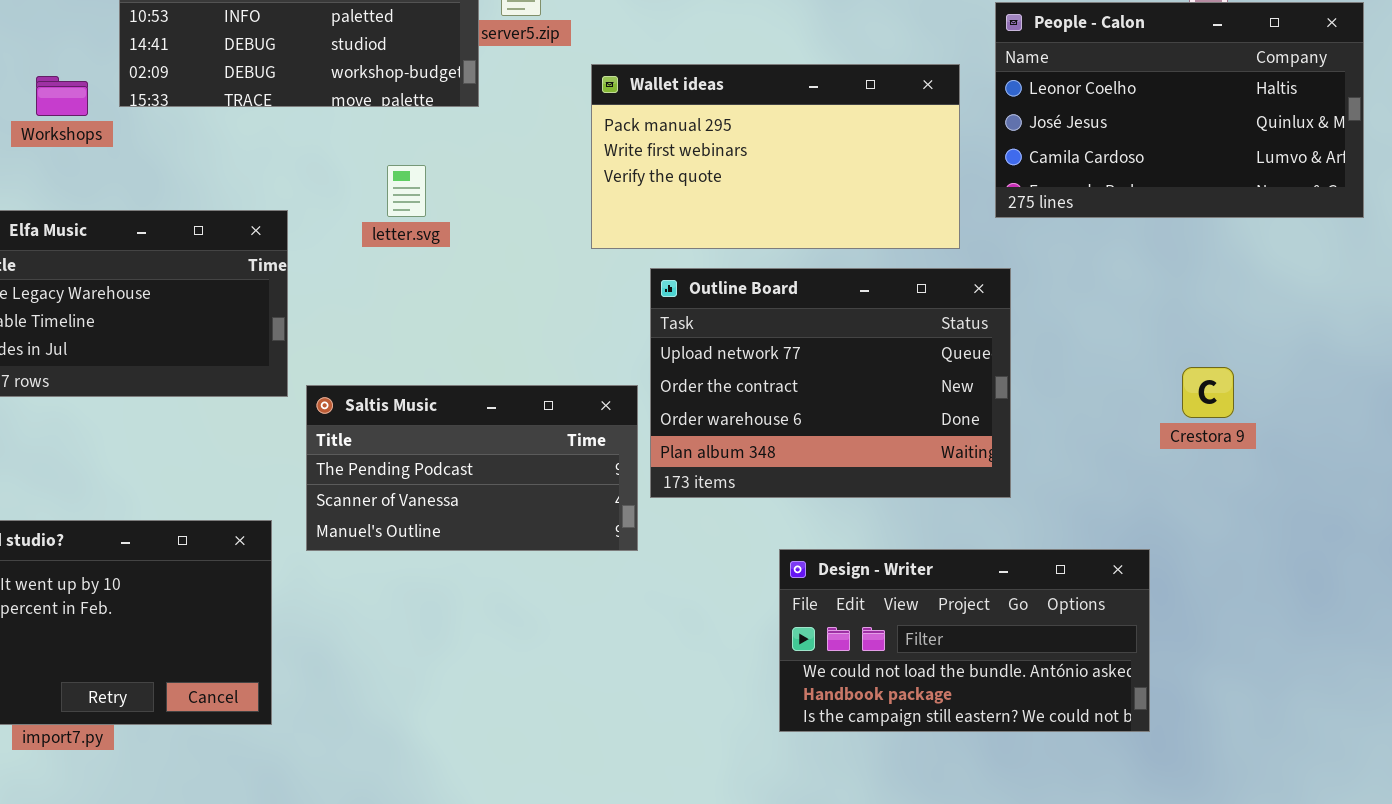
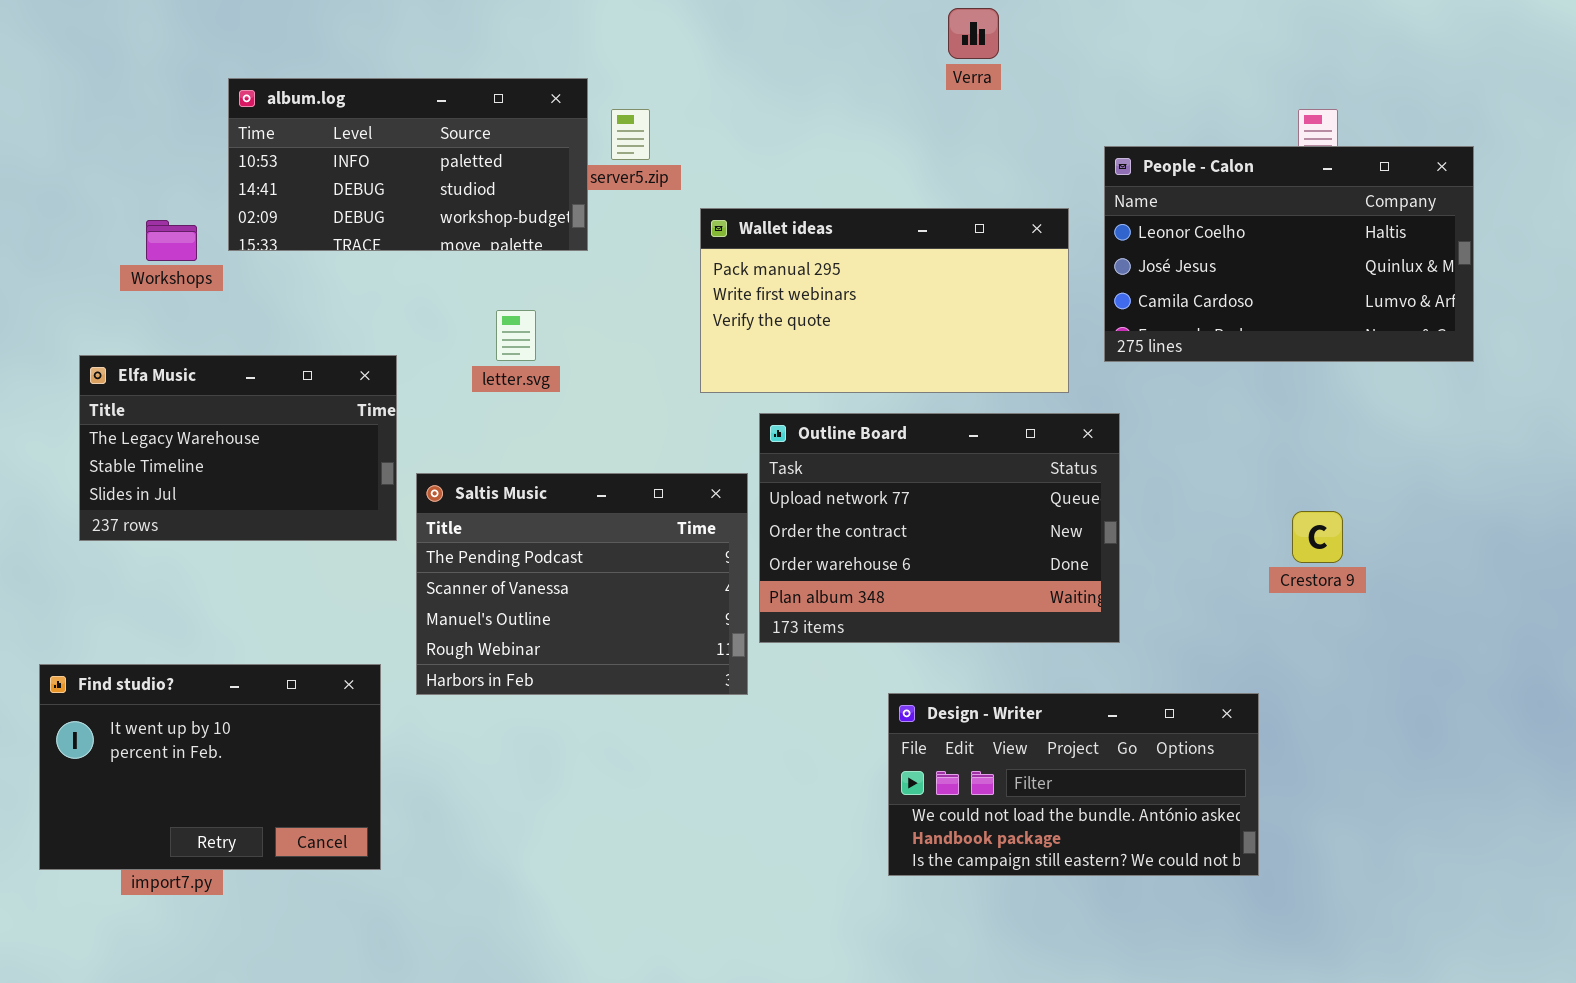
Saltis Music: [306,385,638,551] -> [416,473,748,695], resized

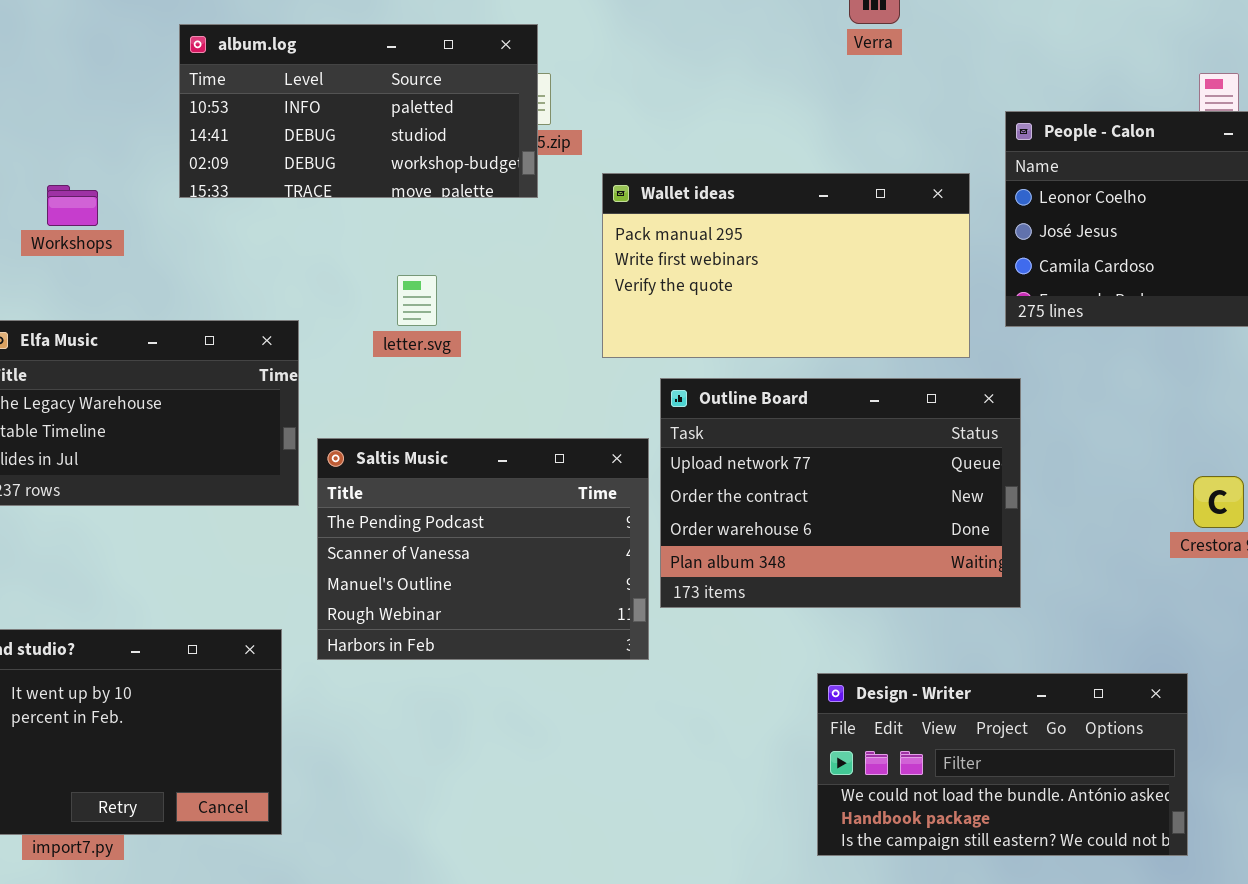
album.log: [228,78,588,251] -> [179,24,538,198], moved
Design - Writer: [888,693,1259,876] -> [817,673,1188,856], moved

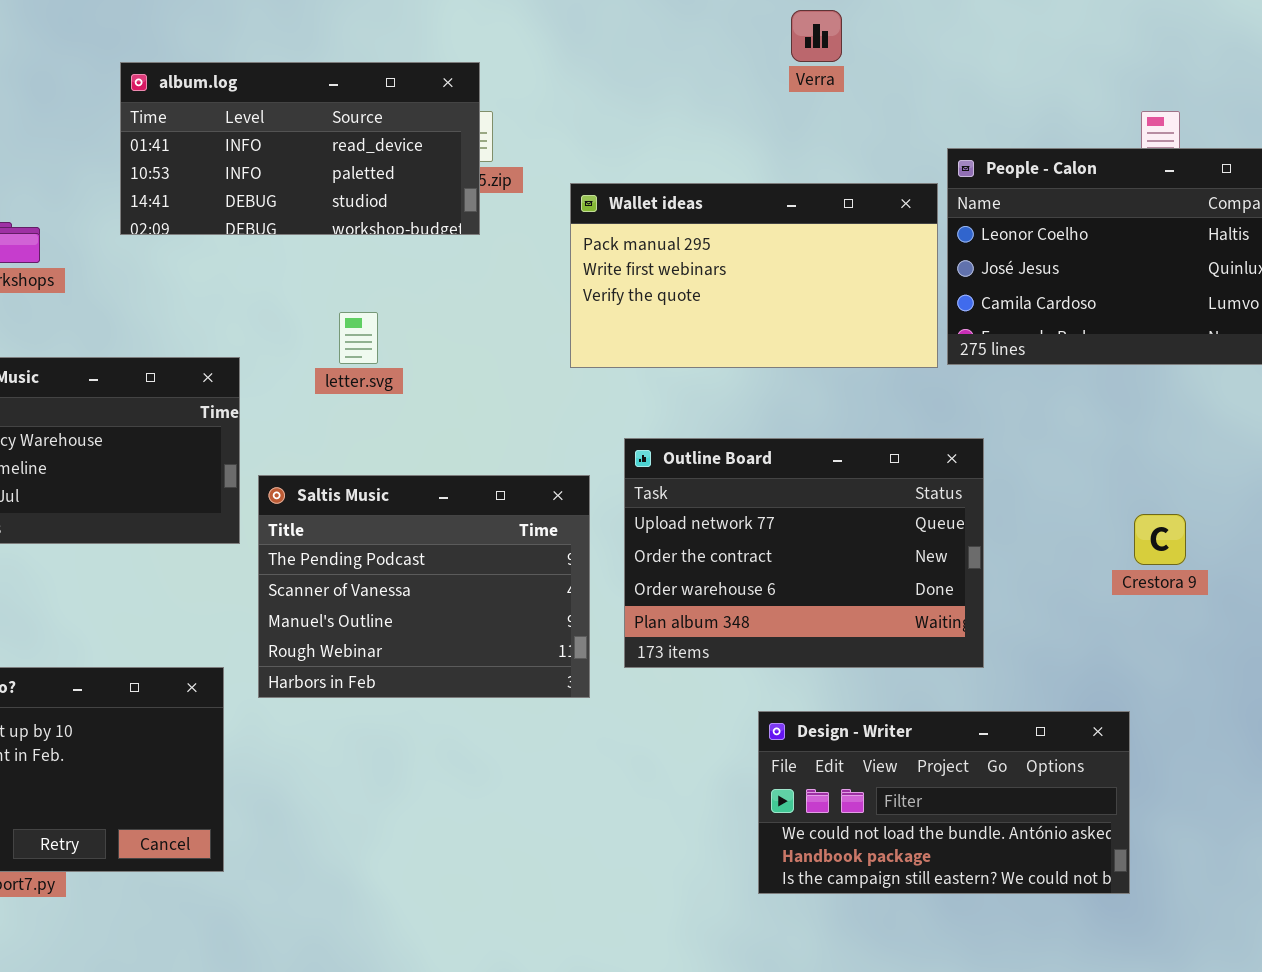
album.log: [179,24,538,198] -> [120,62,480,235], scrolled up 1 row
Wallet ideas: [602,173,970,358] -> [570,183,938,368], moved
Outline Board: [660,378,1021,608] -> [624,438,984,668], moved

